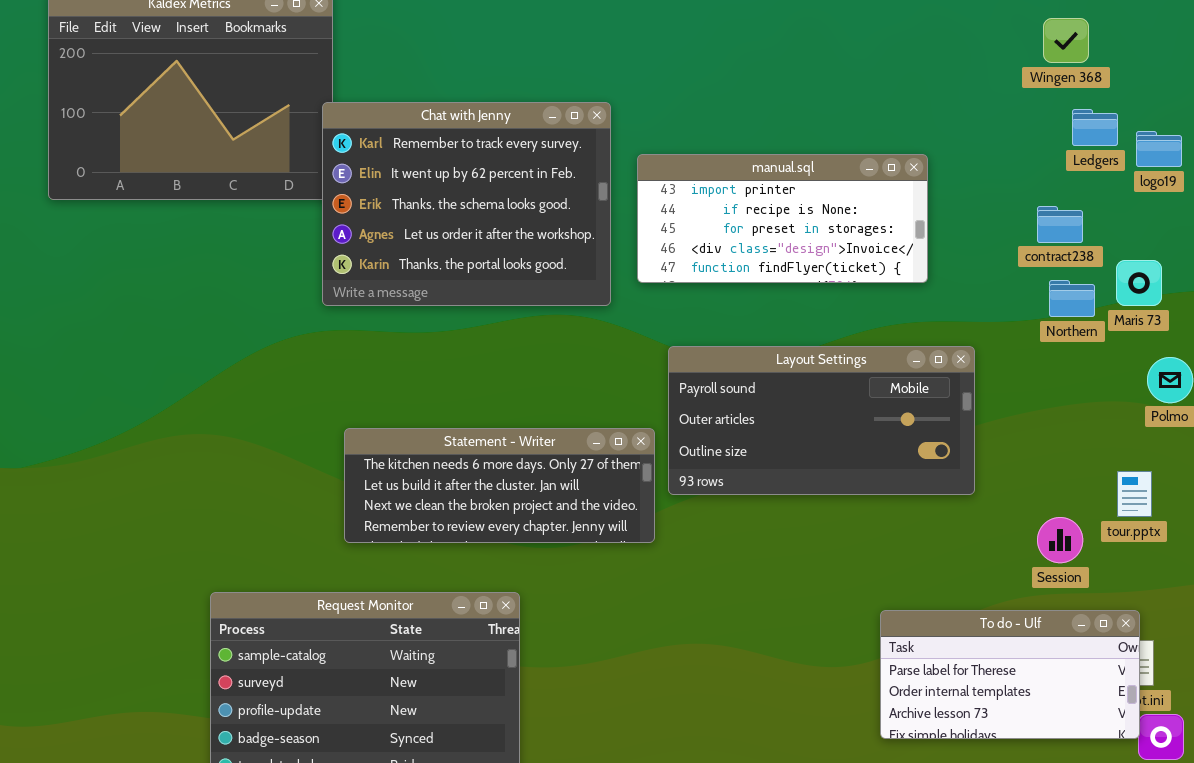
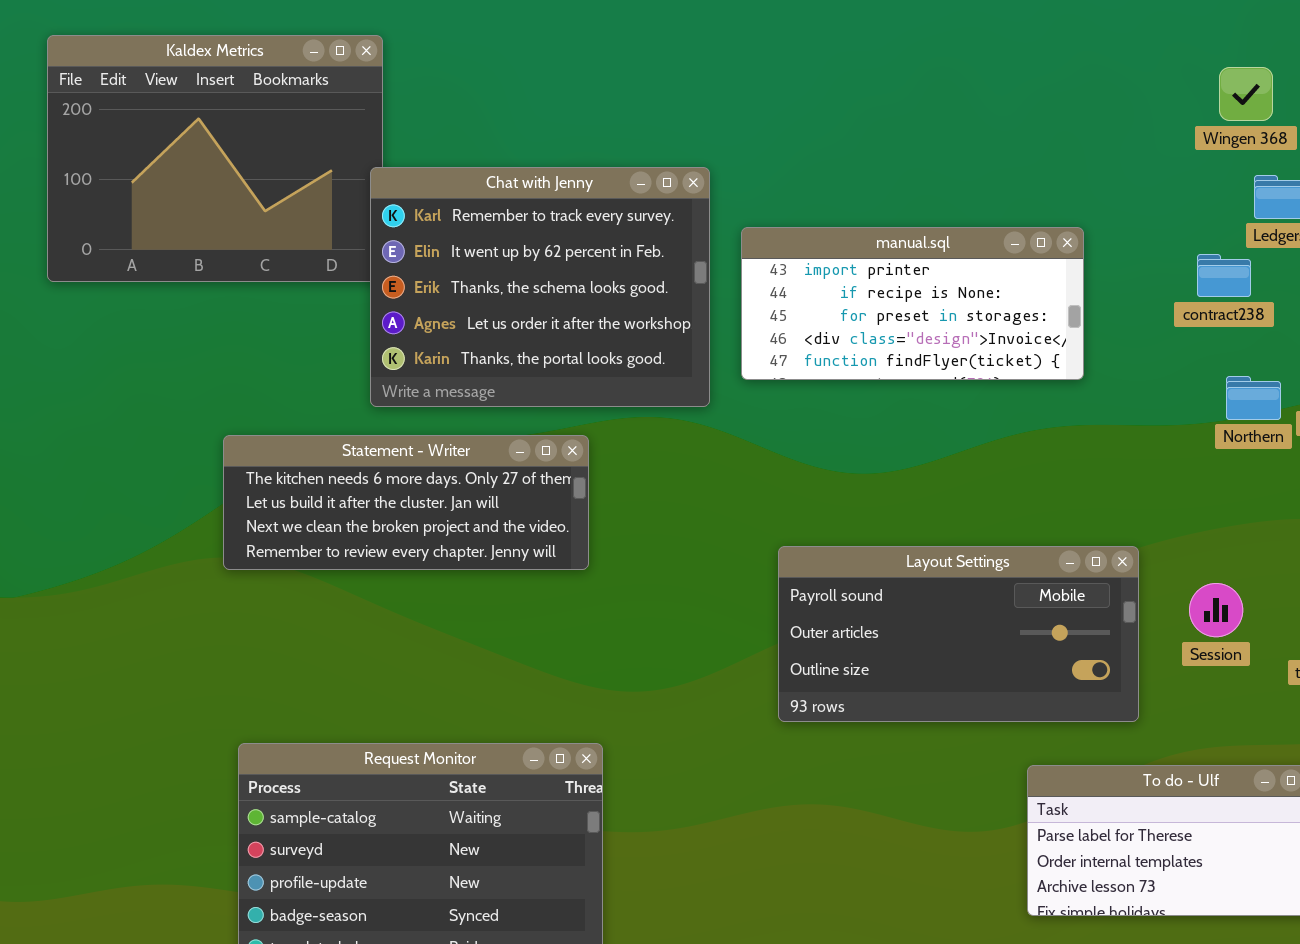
contract238: [1037,206,1083,243] -> [1197,254,1251,297], moved
Layout Settings: [668,346,975,495] -> [778,546,1139,722], moved
Statement - Writer: [344,428,655,543] -> [223,435,589,570], moved
Session: [1037,517,1083,563] -> [1189,583,1243,637], moved

